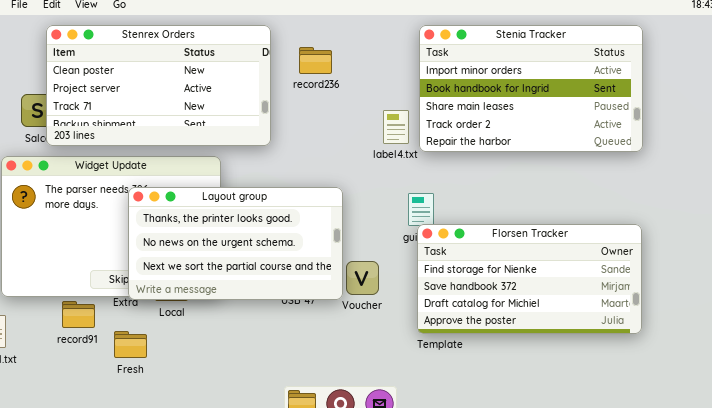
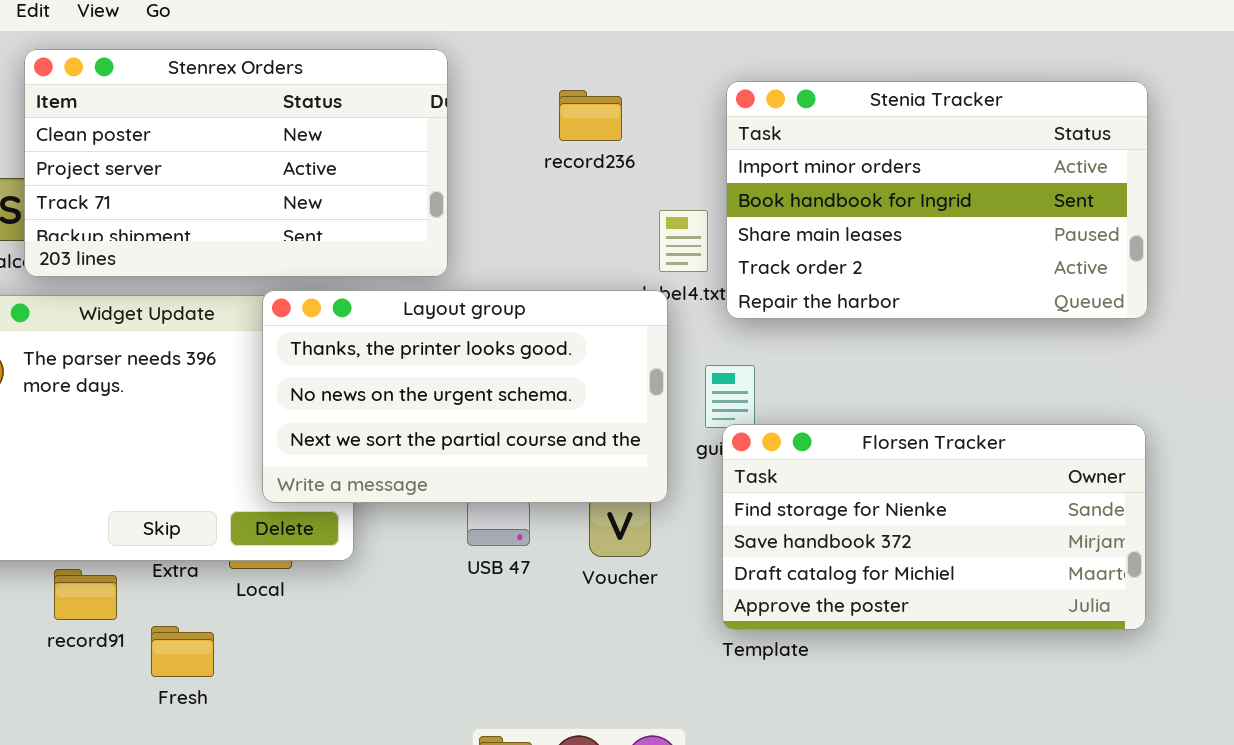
Stenia Tracker: [419,25,643,152] -> [726,81,1148,319], moved
record236: [299,47,332,74] -> [559,90,622,141], moved
Layout group: [128,187,343,300] -> [262,290,668,503], moved

